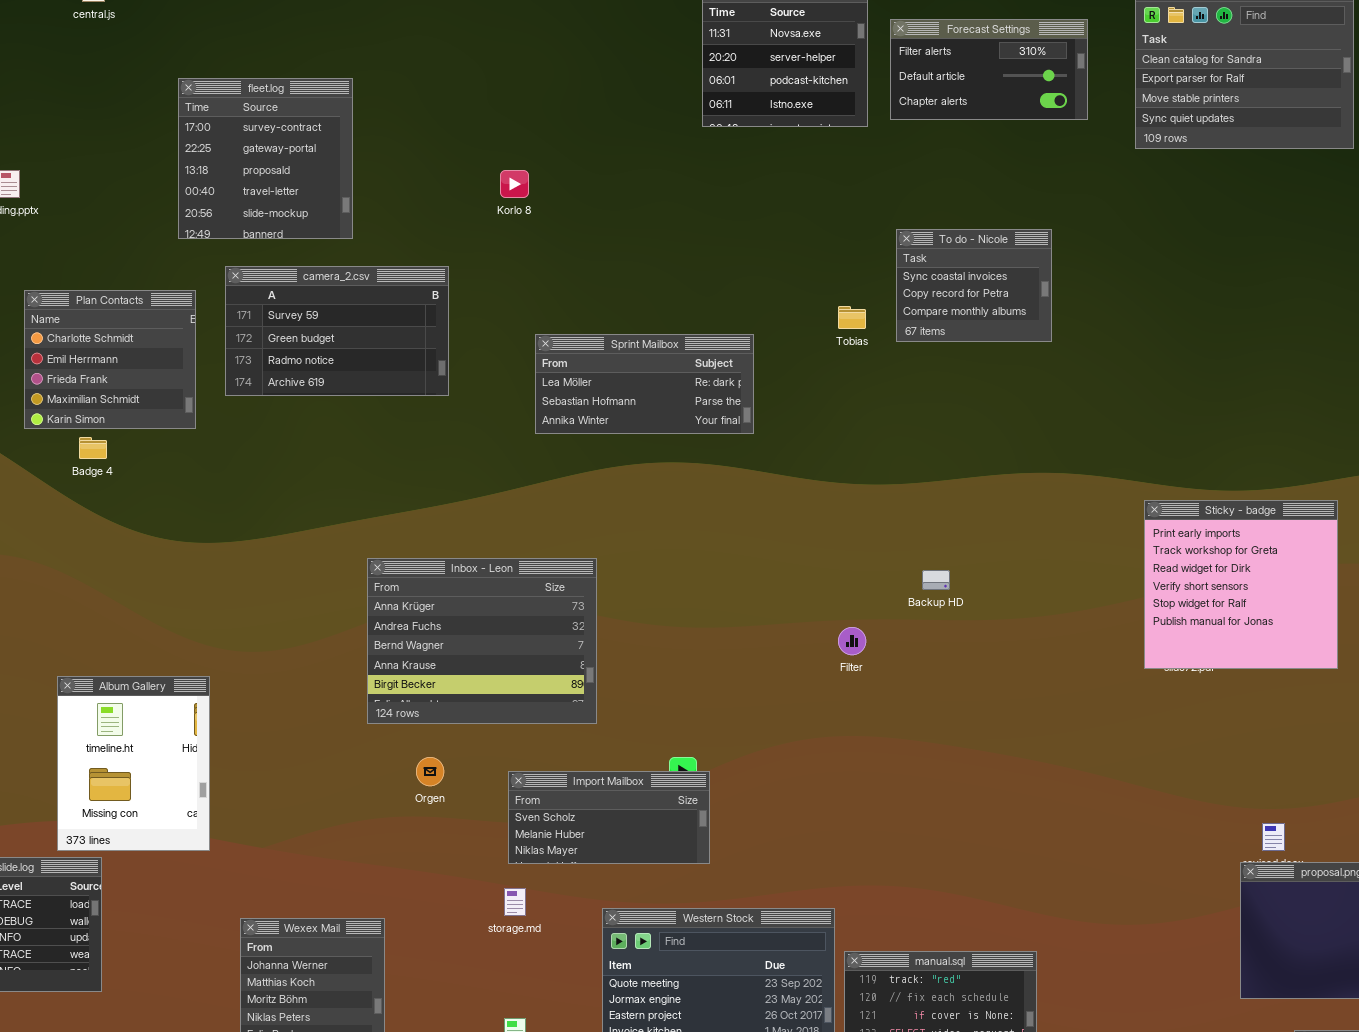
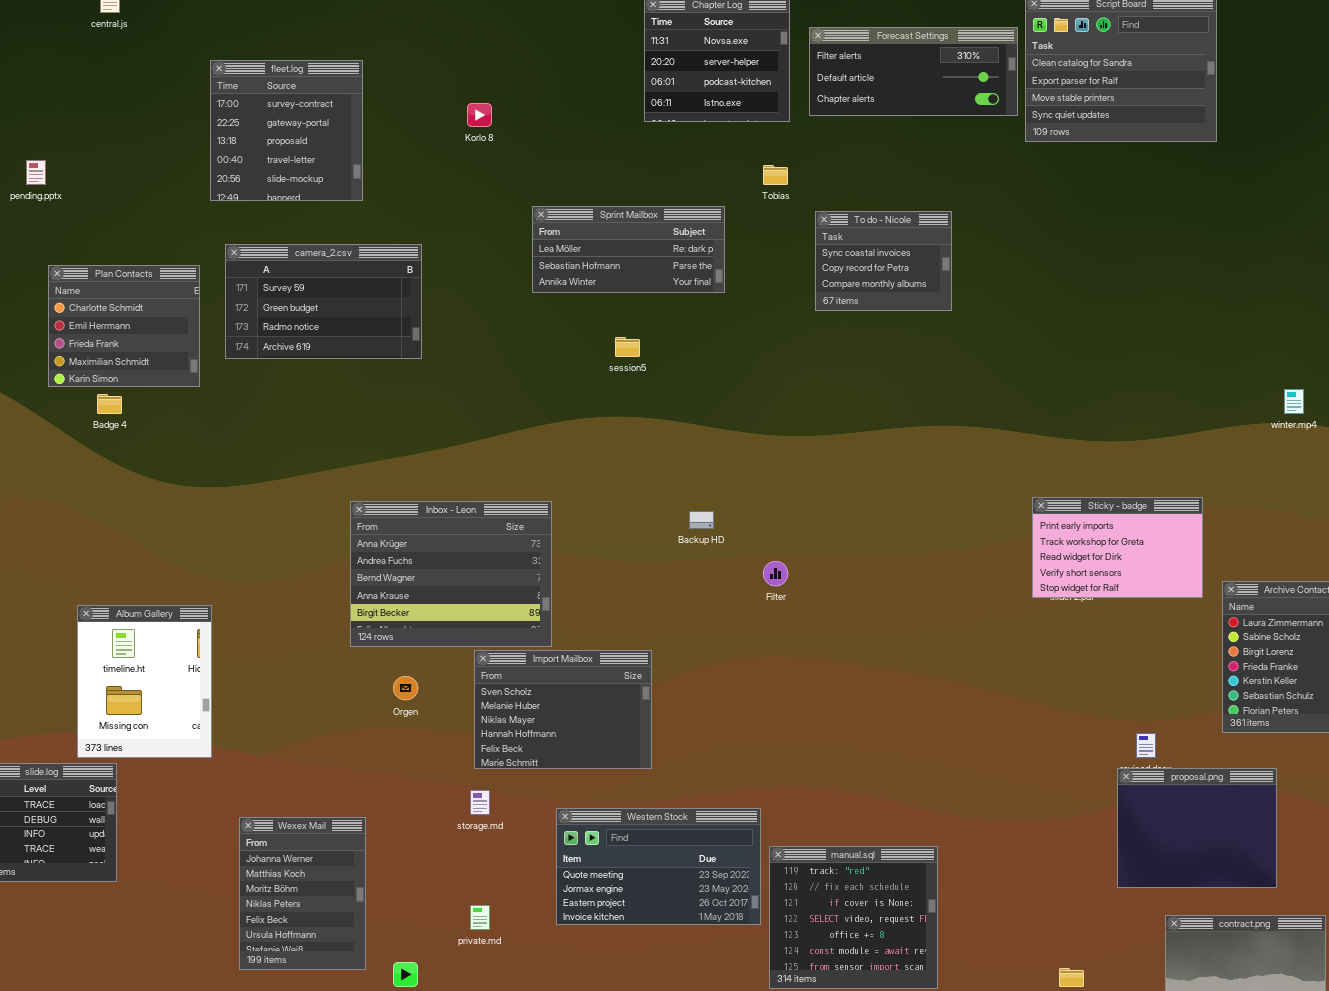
Forecast Settings: [890,19,1088,120] -> [809,27,1018,116], resized
fleet.log: [178,78,353,239] -> [210,60,363,201], moved
Korlo 8: [500,170,529,198] -> [467,103,492,127], moved
Tobias: [838,306,866,329] -> [763,165,788,185], moved
Sprint Mailbox: [535,334,754,434] -> [532,206,725,293], moved
Sticky - badge: [1144,500,1338,669] -> [1032,497,1203,598], resized
Backup HD: [922,570,950,590] -> [689,511,714,529], moved
Import Mailbox: [508,771,710,864] -> [474,650,652,769], resized

